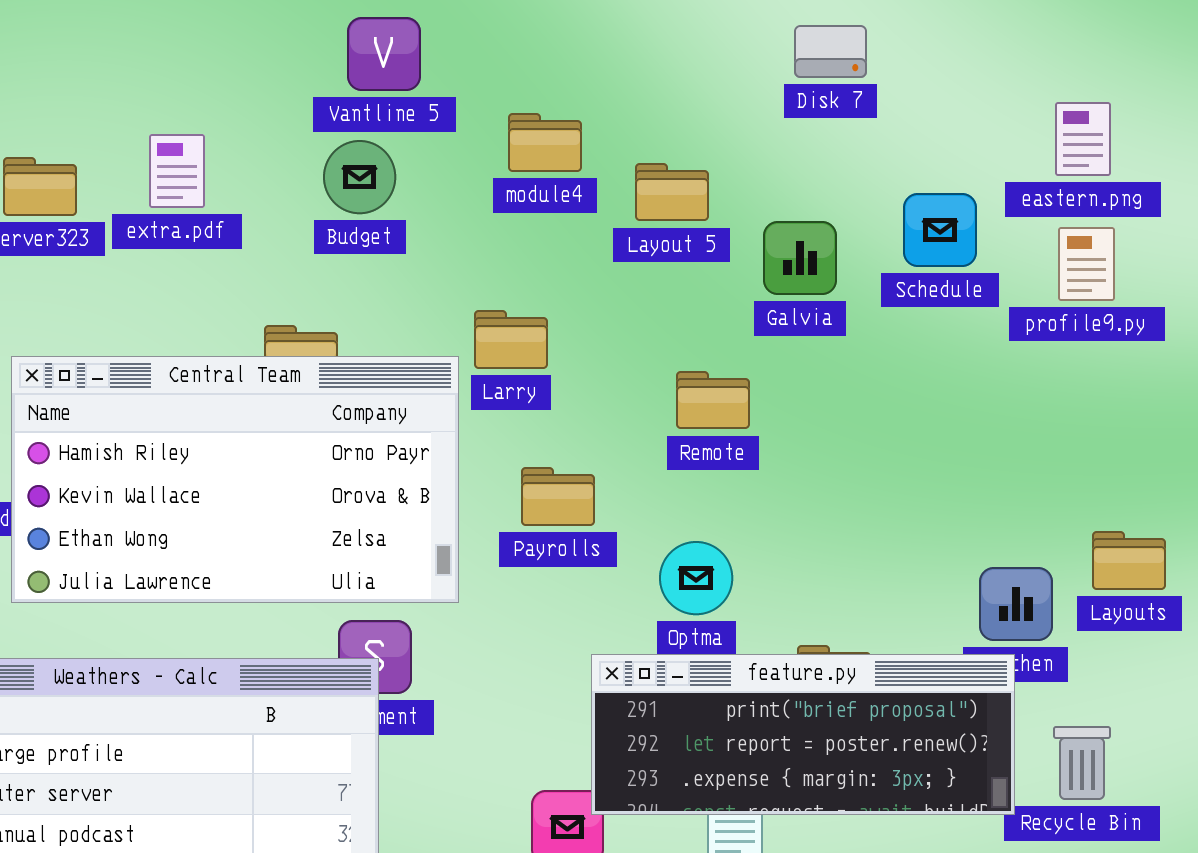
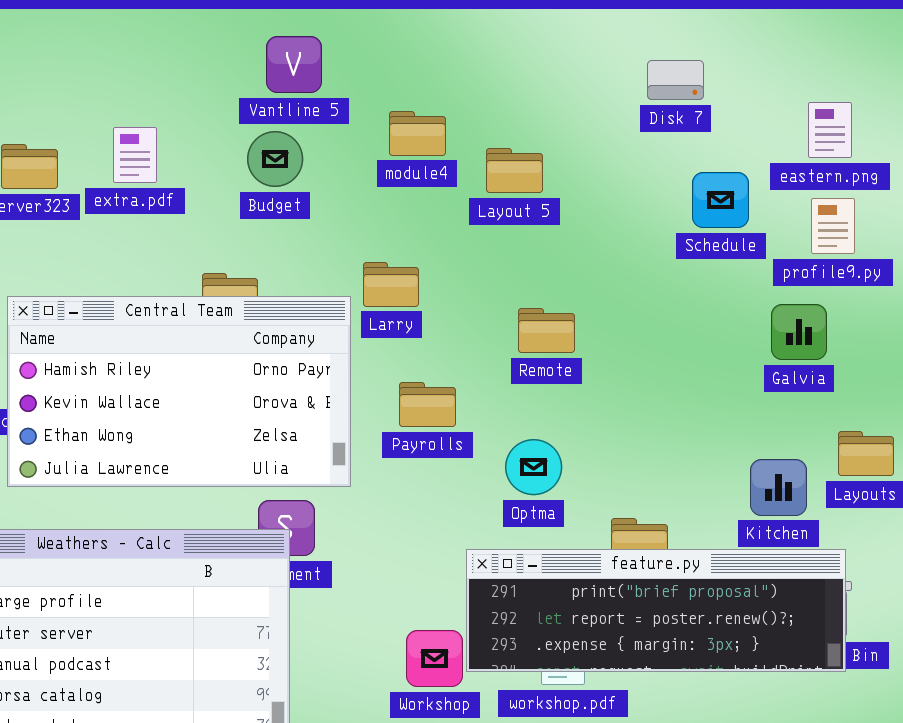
Disk 7: [794,25,867,78] -> [647,60,704,100], moved
Galvia: [763,221,837,295] -> [771,304,827,360], moved
feature.py: [591,654,1015,815] -> [466,549,846,672], moved, resized

